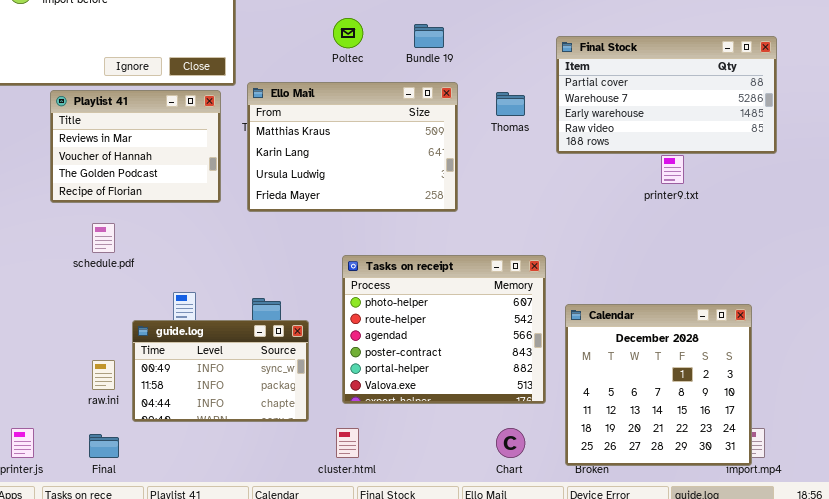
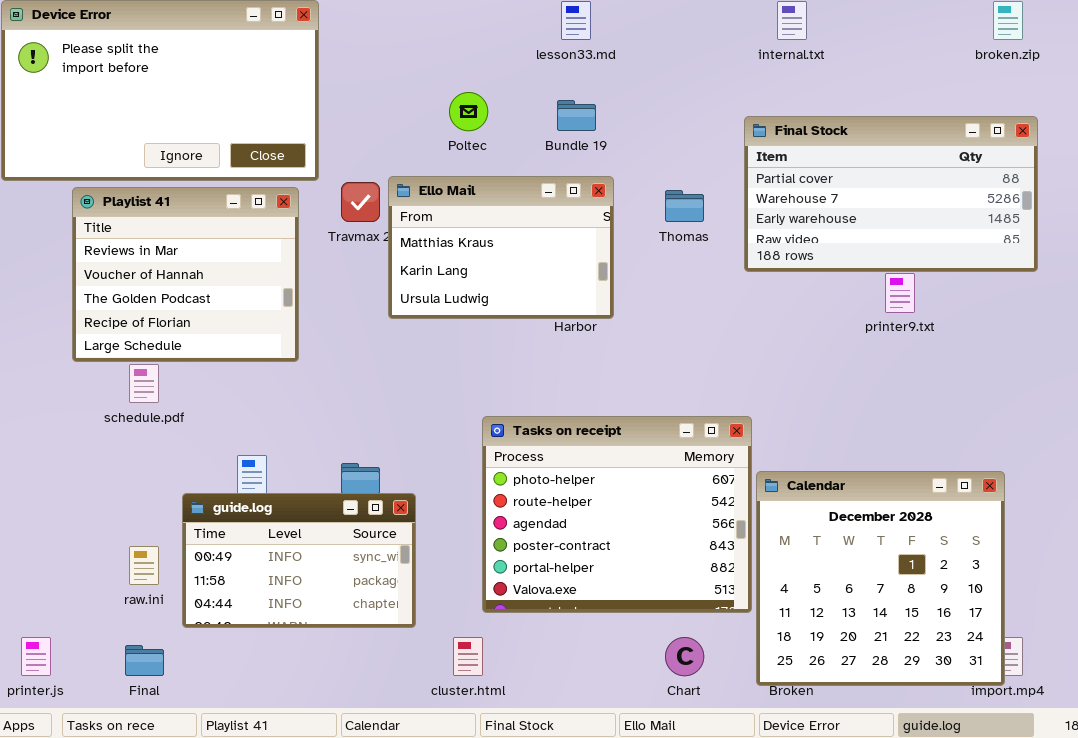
Ello Mail: [247,82,458,212] -> [388,176,614,319], resized
Playlist 41: [50,90,221,203] -> [72,187,299,362], resized
Tasks on receipt: [342,255,546,404] -> [482,416,752,613], moved

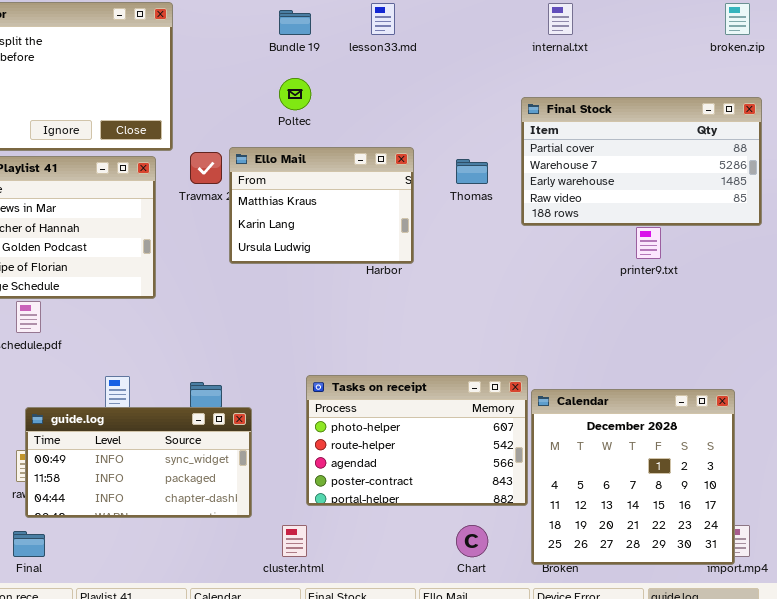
Bundle 19: [557,100,596,131] -> [279,10,311,35], moved
Tasks on receipt: [482,416,752,613] -> [306,375,528,506], resized
guide.log: [182,493,416,628] -> [25,407,252,518], resized

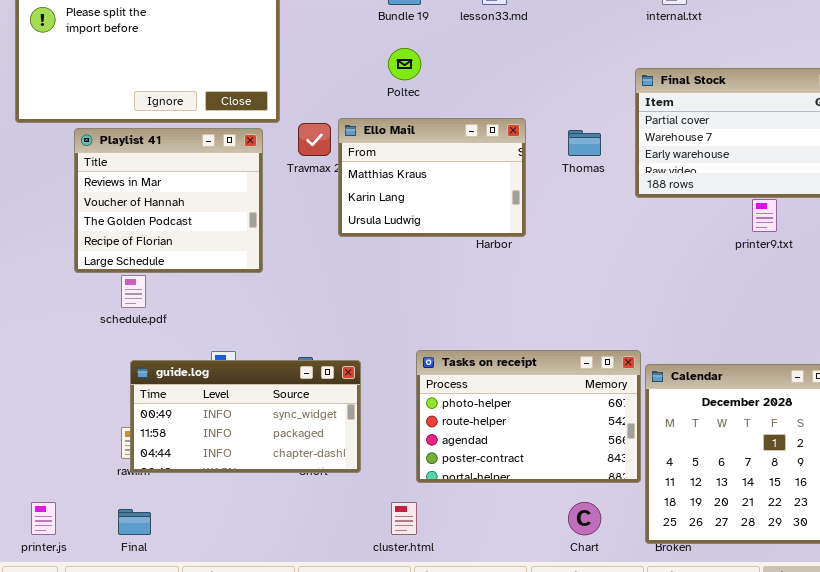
guide.log: [25,407,252,518] -> [130,360,361,473], moved

